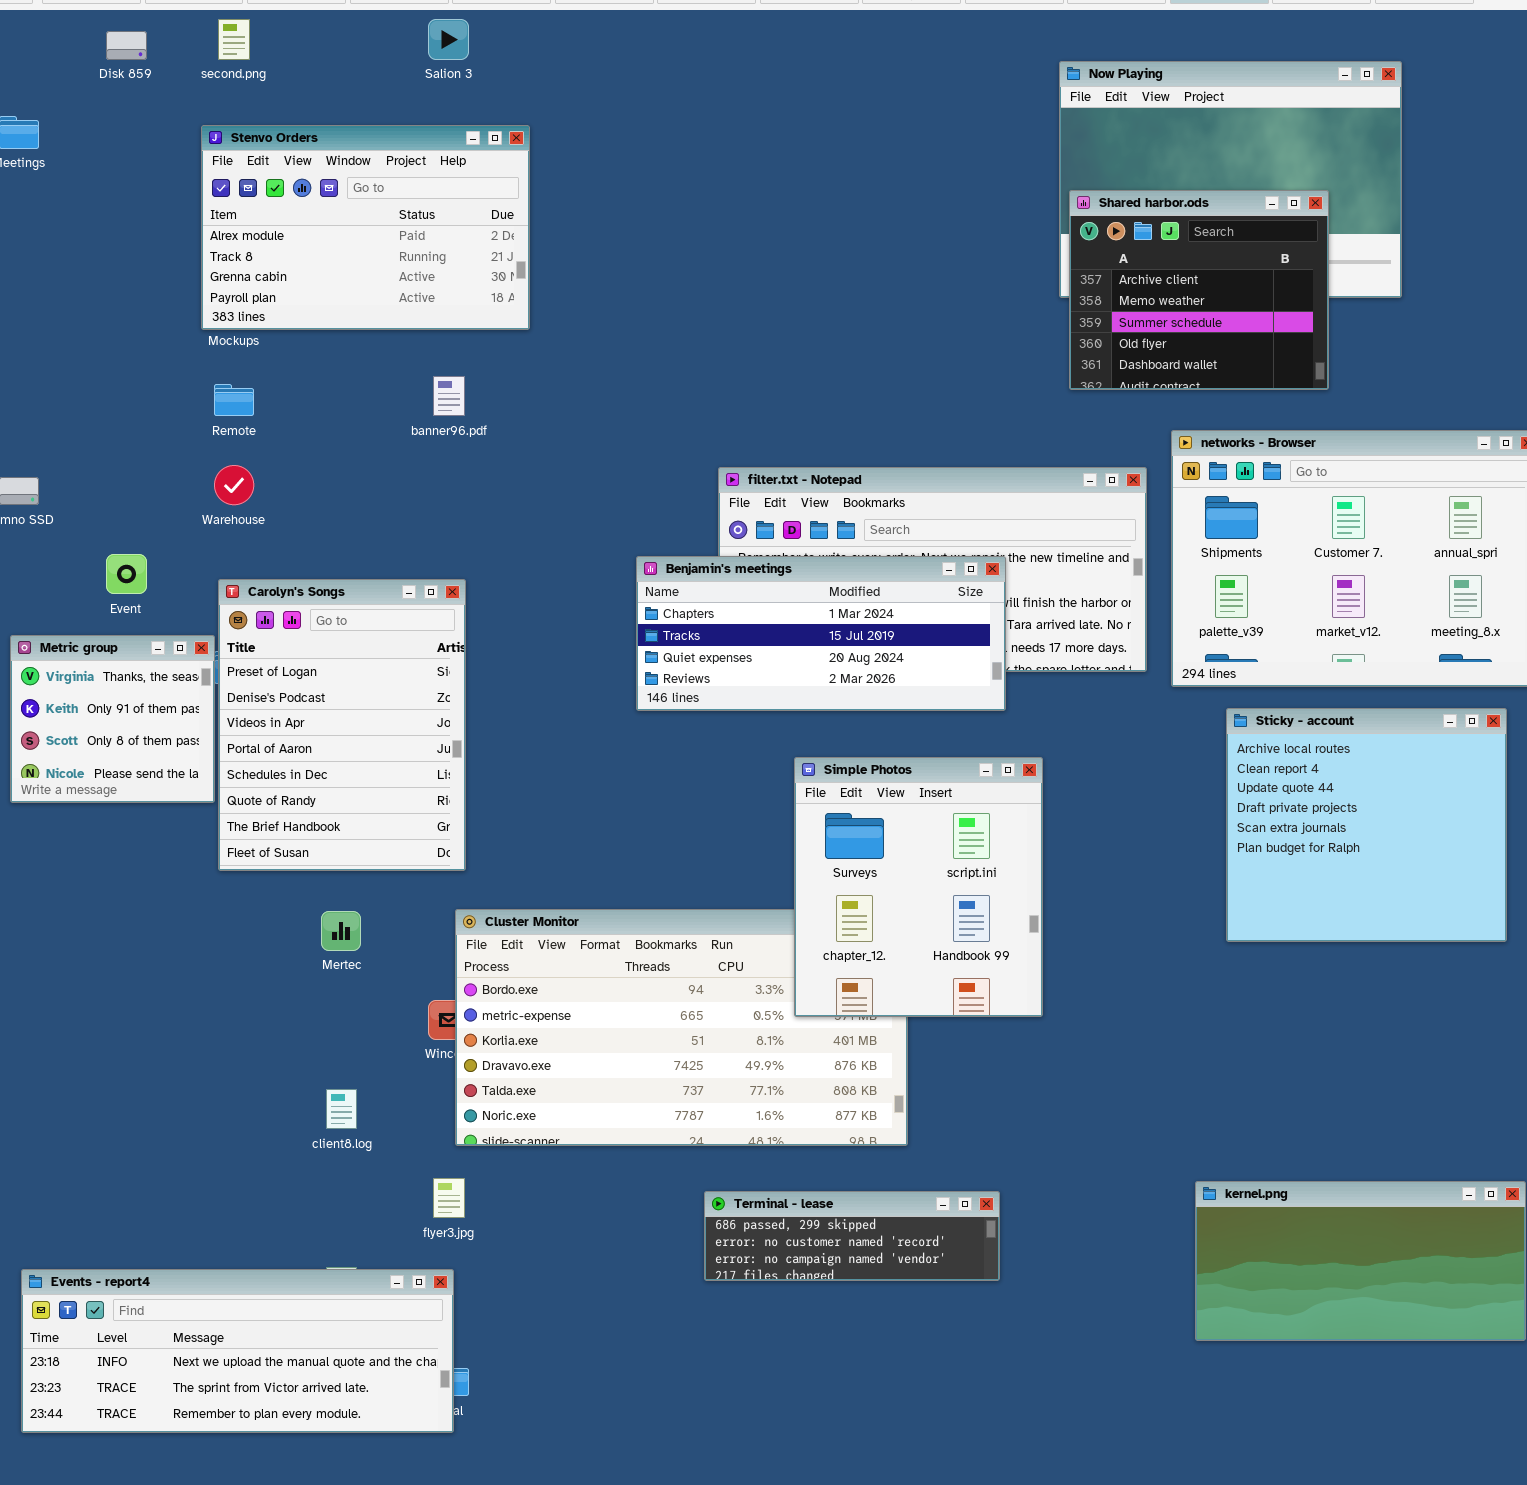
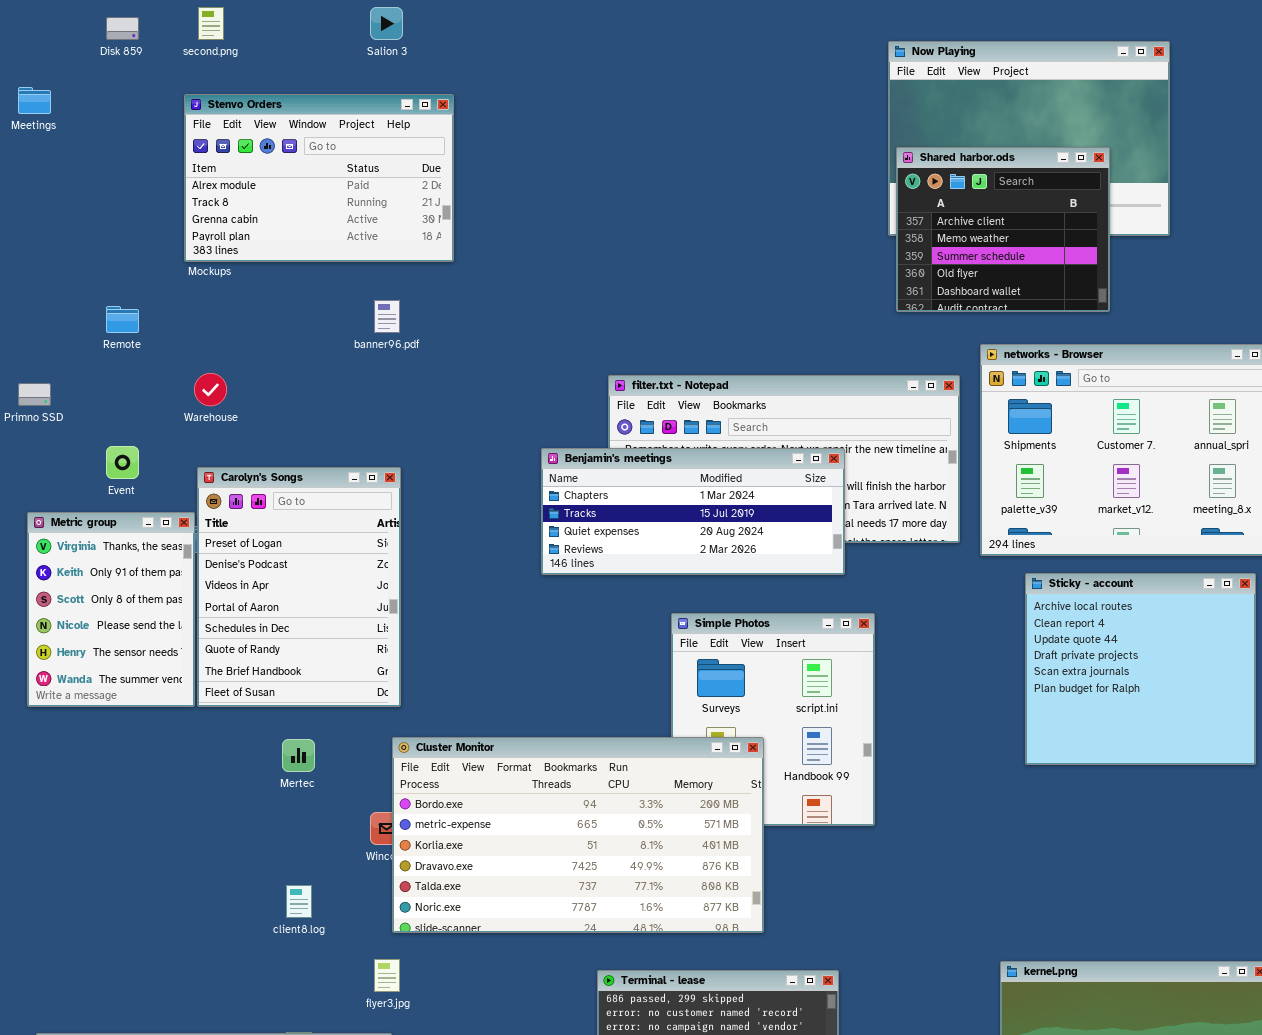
Remote: [214,384,254,416] -> [106,306,139,333], moved
Metric group: [10,635,215,803] -> [27,512,195,707], resized
Cluster Monitor: [455,909,908,1146] -> [392,737,764,933], raised

